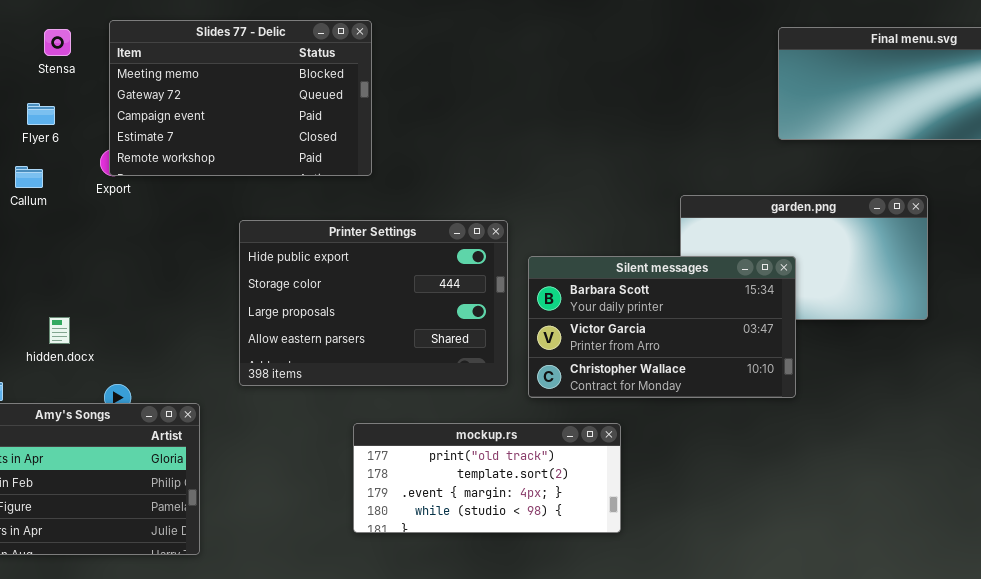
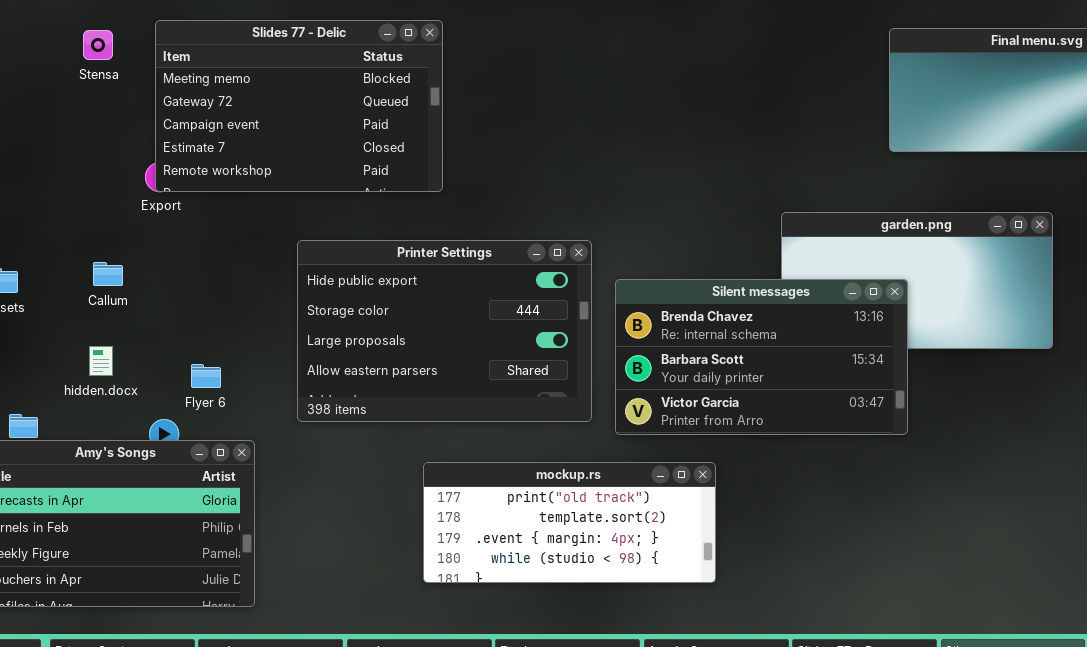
Flyer 6: [27,103,55,125] -> [191,364,221,388], moved
Callum: [15,166,43,188] -> [93,262,123,286], moved
Silent messages: [528,256,796,398] -> [615,279,908,435], scrolled up 1 row

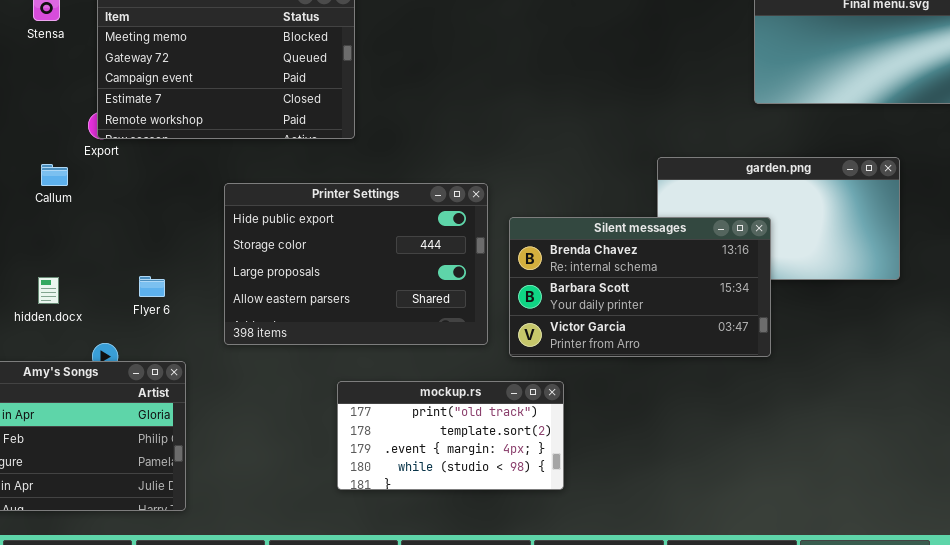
Callum: [93,262,123,286] -> [41,164,68,186], moved
Flyer 6: [191,364,221,388] -> [139,276,165,297], moved
mockup.rs: [423,462,716,583] -> [337,381,564,490], resized

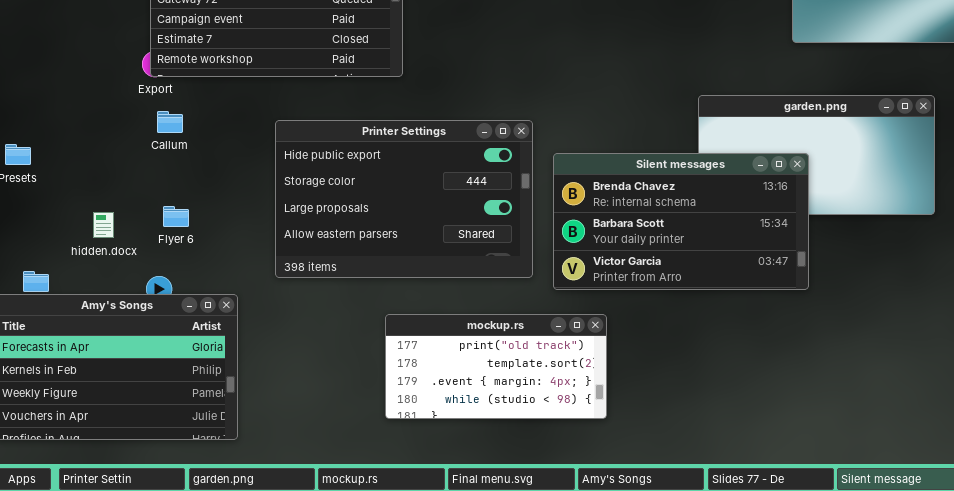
Callum: [41,164,68,186] -> [157,111,183,133], moved
Flyer 6: [139,276,165,297] -> [163,206,189,227], moved

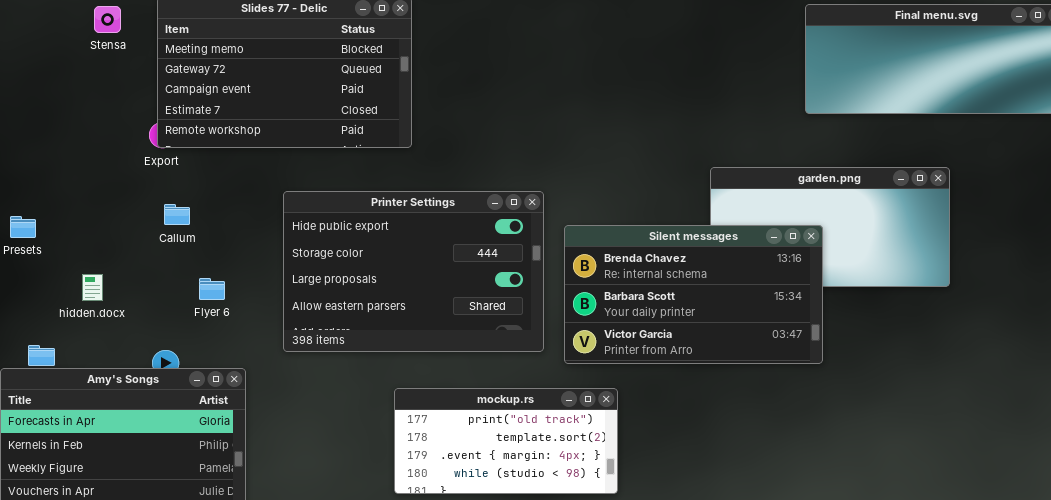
Callum: [157,111,183,133] -> [164,204,190,225], moved
Flyer 6: [163,206,189,227] -> [199,278,225,300], moved
hidden.docx: [93,212,114,238] -> [82,274,103,301], moved

